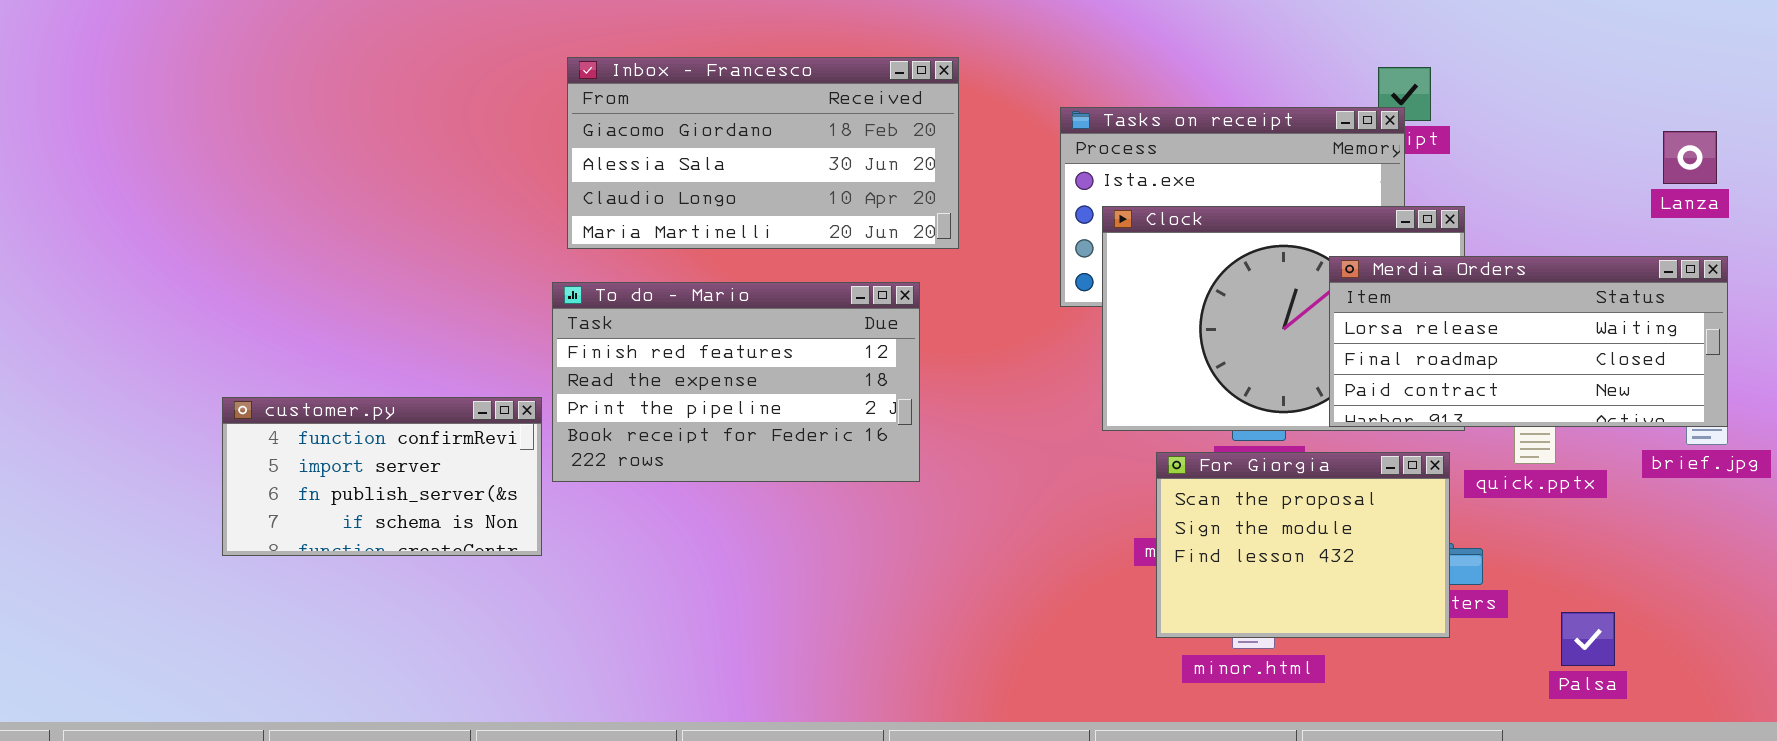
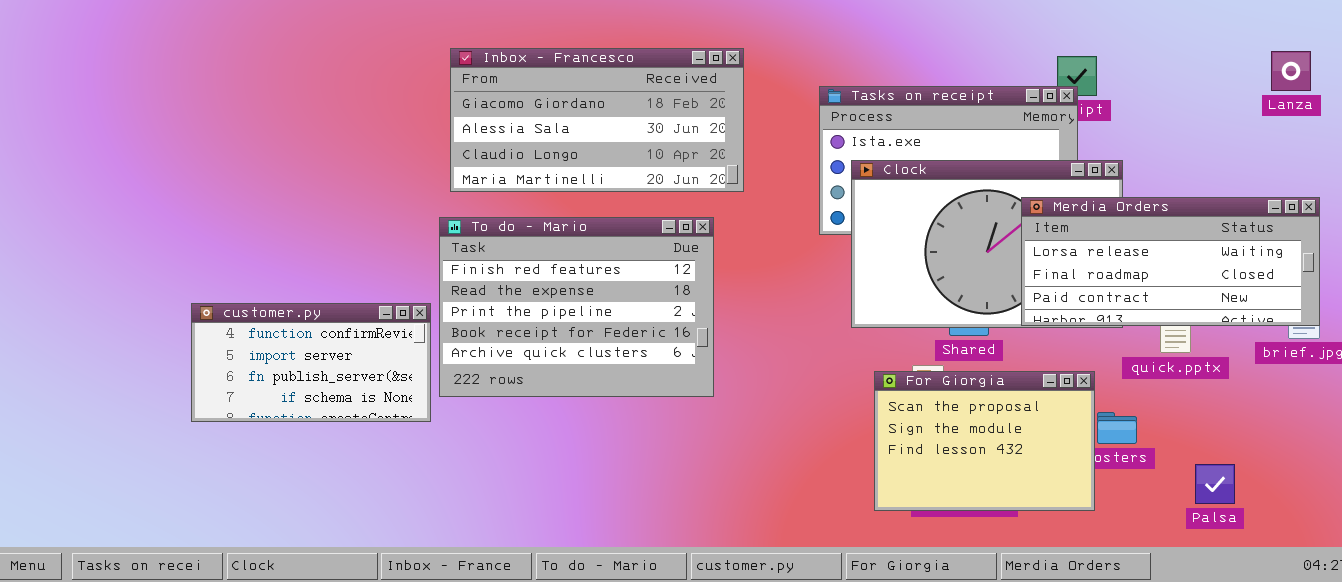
Lanza: [1663,131,1717,184] -> [1271,51,1311,91], moved
To do - Mario: [552,282,920,482] -> [439,217,714,397], resized
For Giorgia: [1156,452,1450,638] -> [874,371,1095,511], moved

